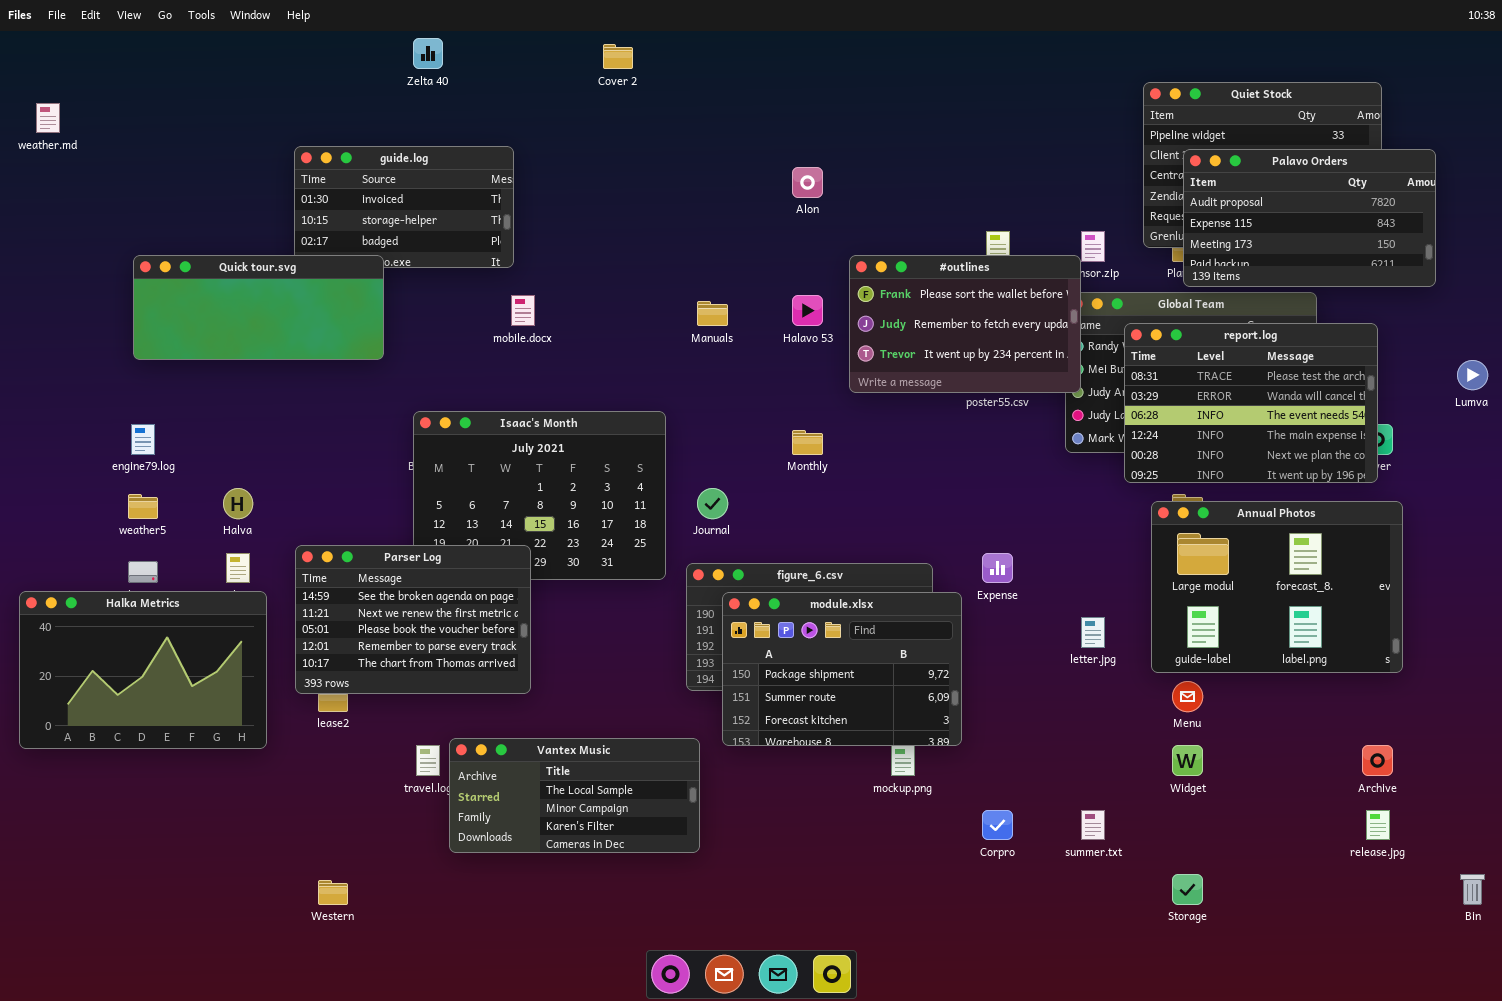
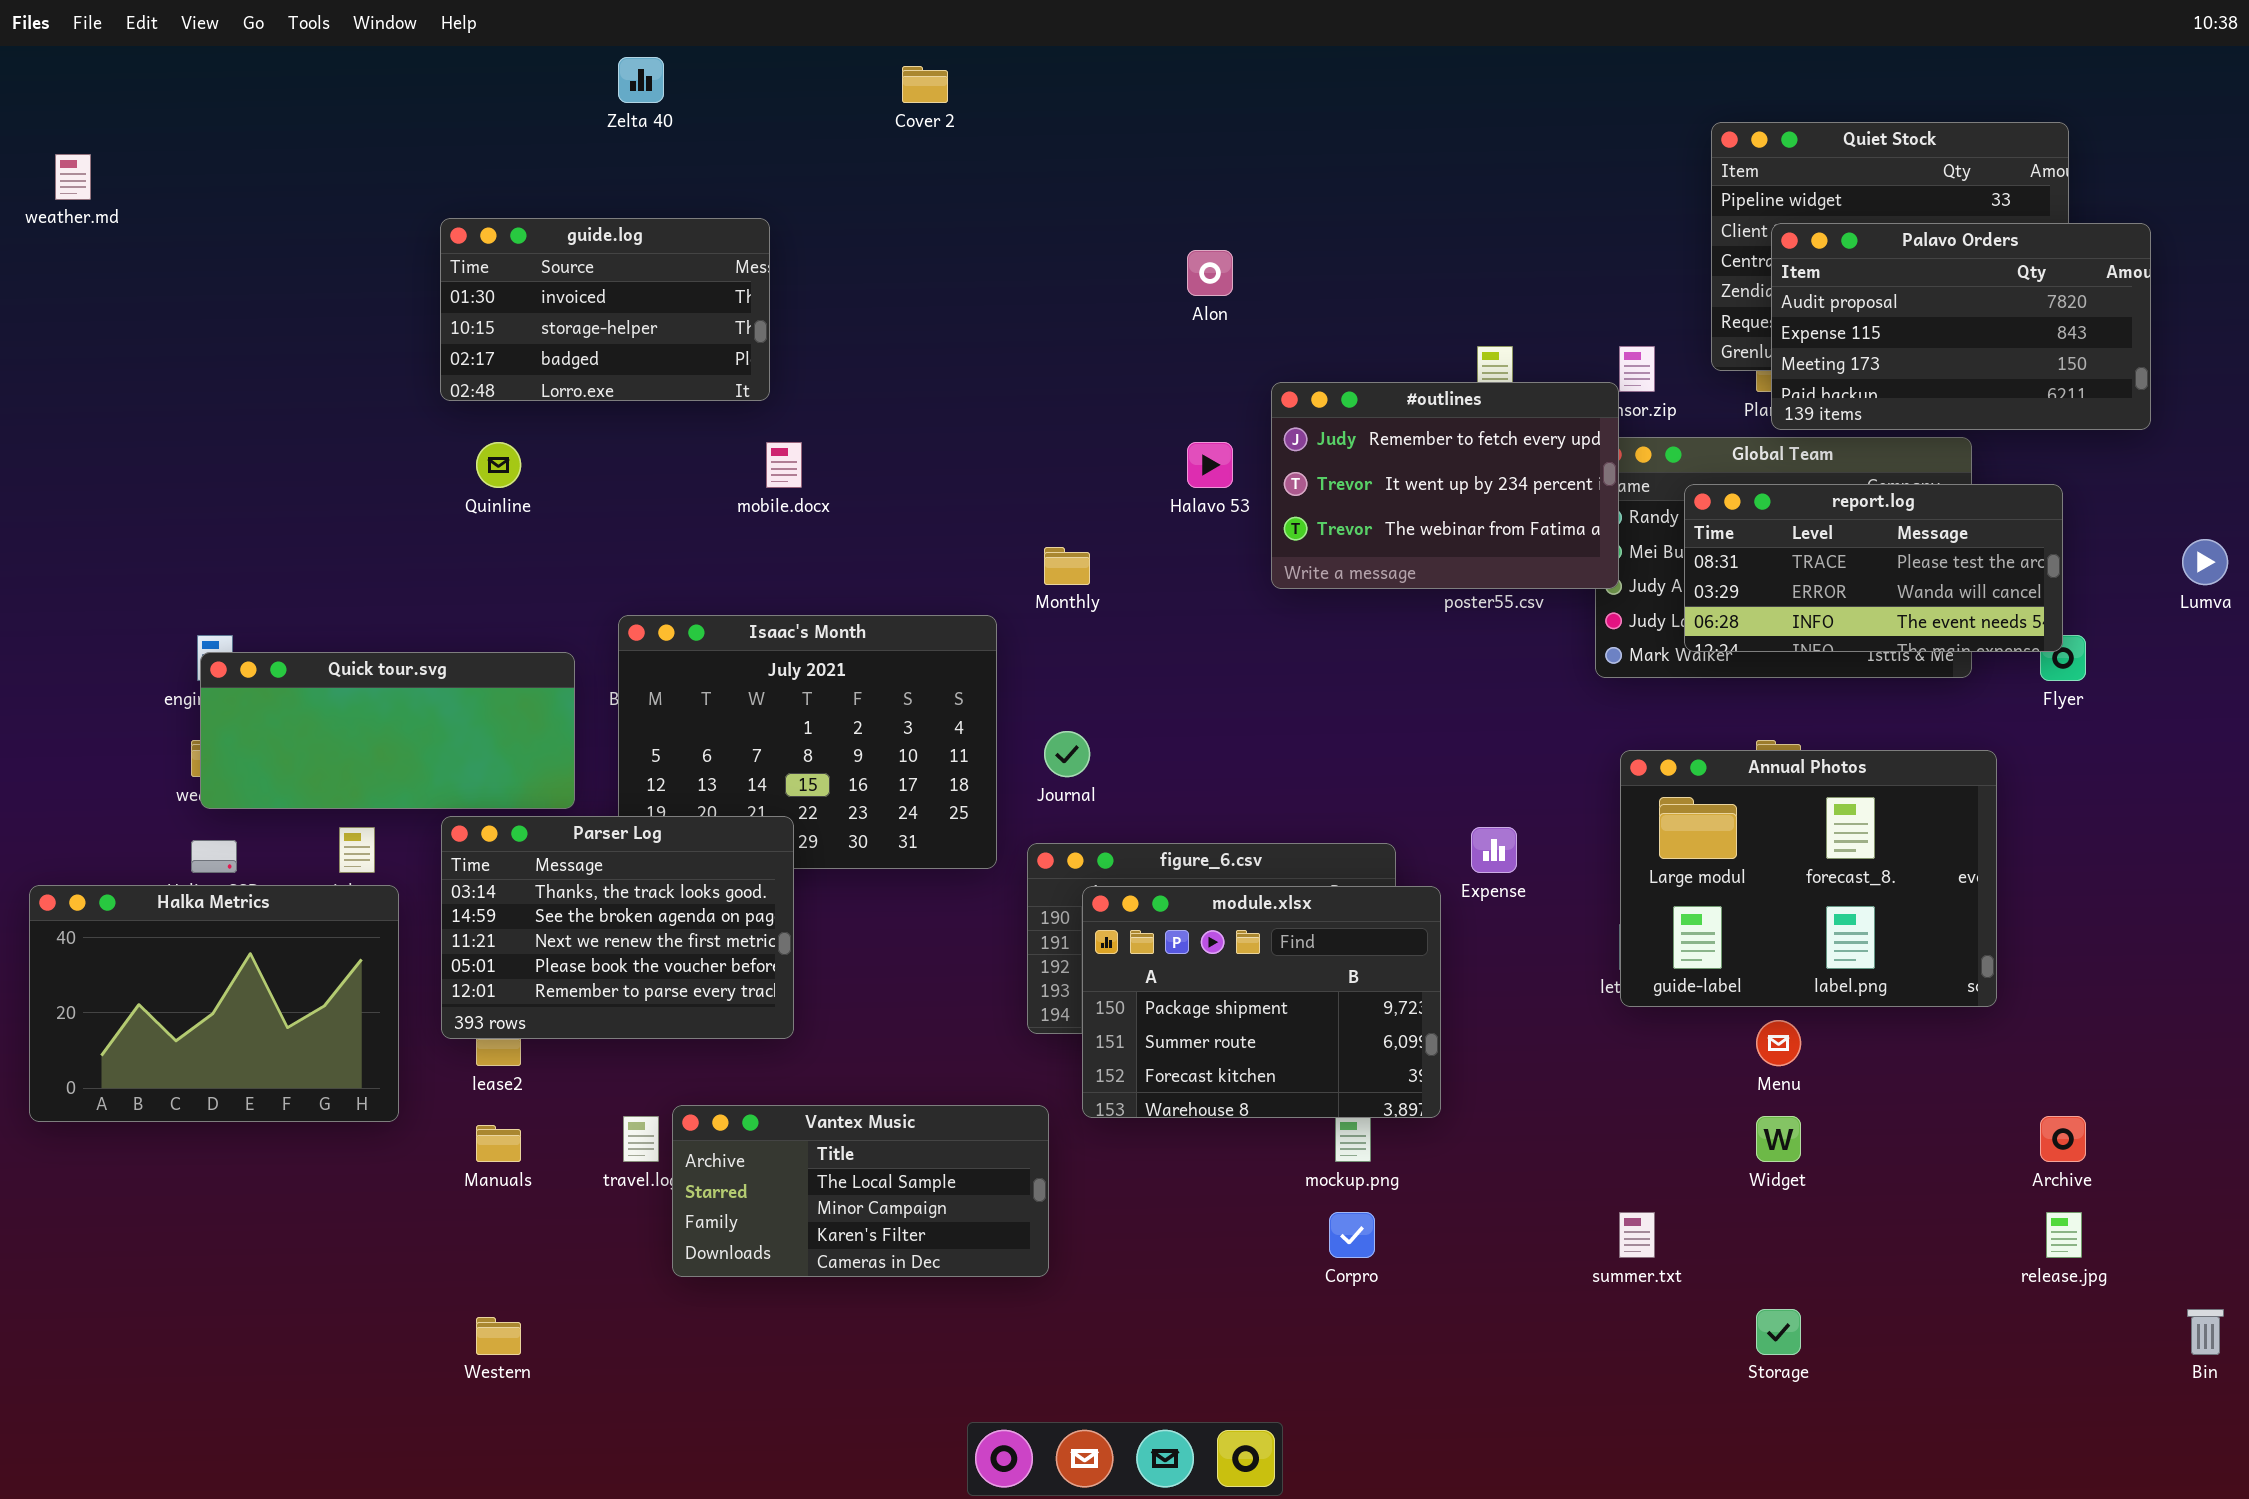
Quick tour.svg: [133,255,384,360] -> [200,652,575,809], moved
#outlines: [849,255,1081,393] -> [1271,382,1619,589], scrolled down 1 row
Manuals: [697,301,728,326] -> [476,1125,521,1162], moved
report.log: [1124,323,1378,483] -> [1684,484,2063,652], resized
Monthly: [792,430,823,455] -> [1044,547,1090,585], moved
Annual Photos: [1151,501,1403,673] -> [1620,750,1997,1007], moved
Parser Log: [295,545,531,694] -> [441,816,794,1039], scrolled up 1 row
Corpro: [982,810,1013,840] -> [1329,1212,1375,1258], moved

